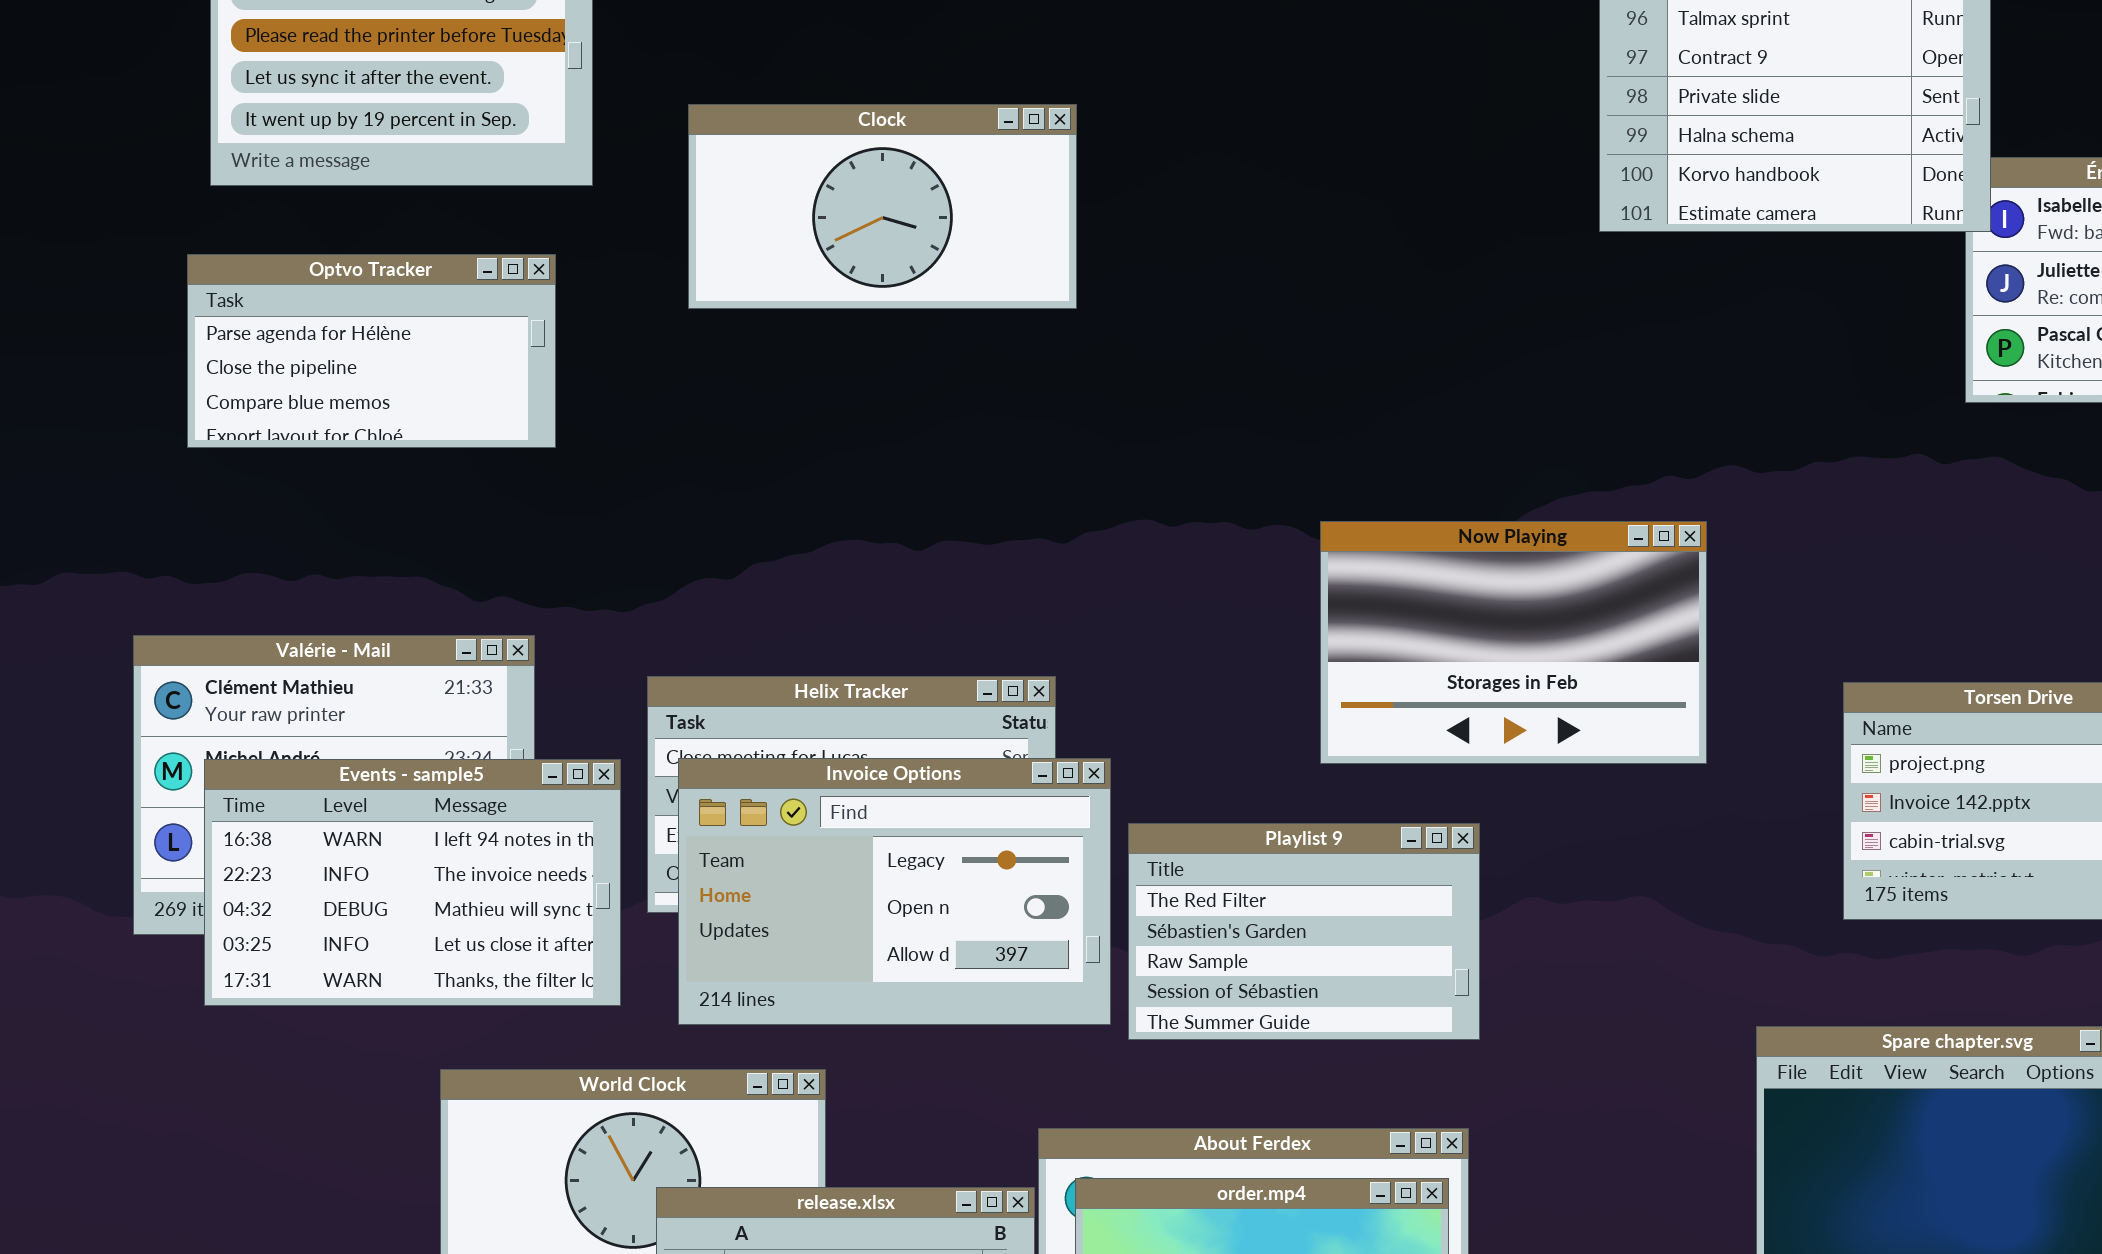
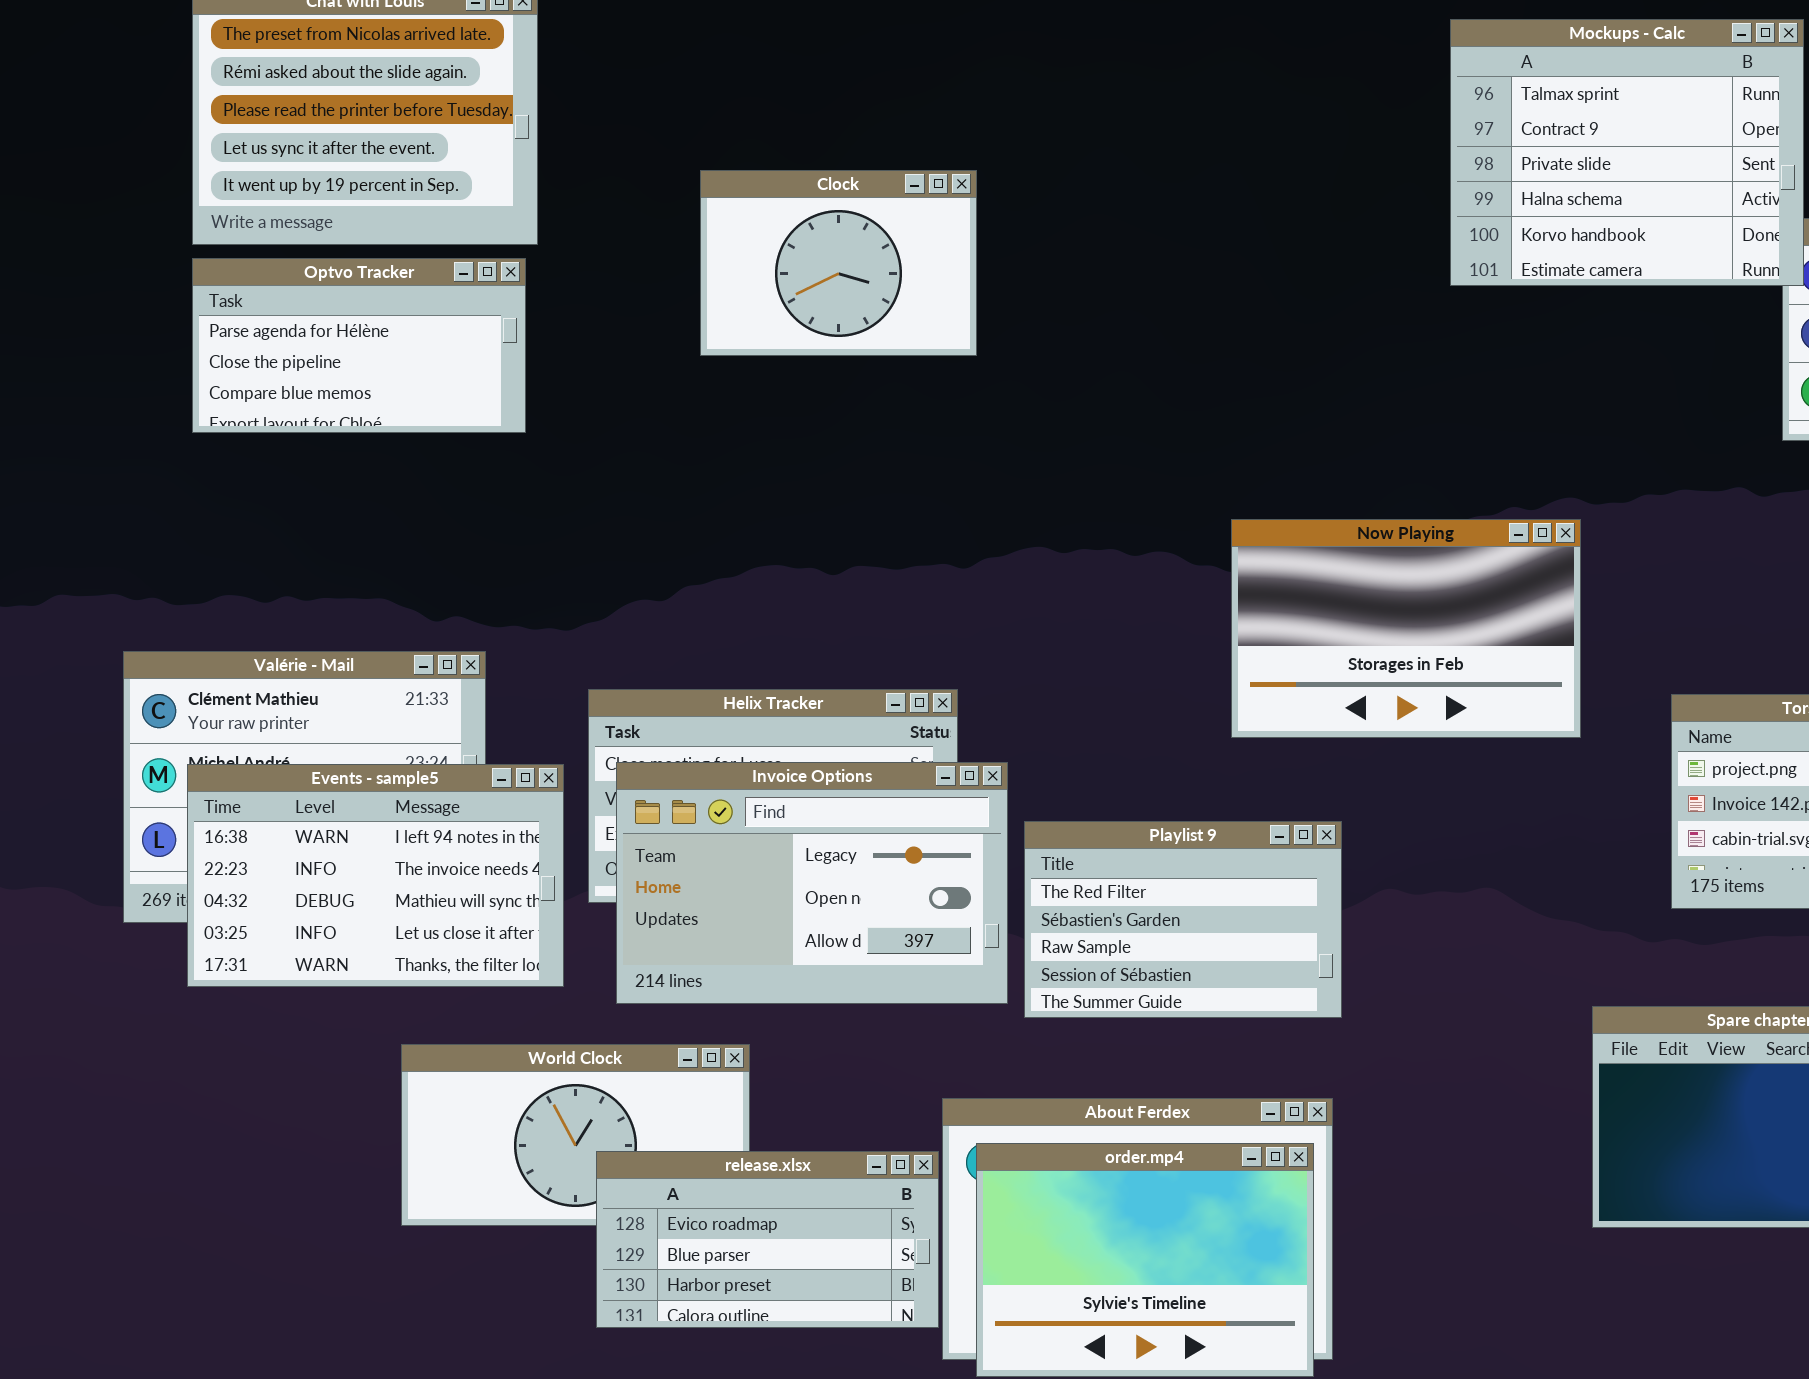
Clock: [688,104,1077,309] -> [700,170,977,356], resized
Optvo Tracker: [187,254,556,448] -> [192,258,526,433], moved
Now Playing: [1320,521,1707,764] -> [1231,519,1581,738], moved

